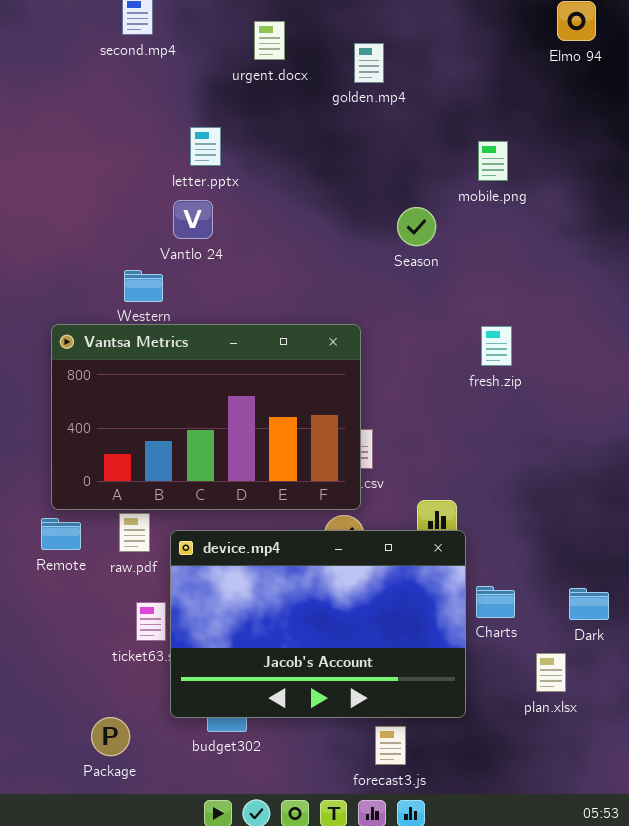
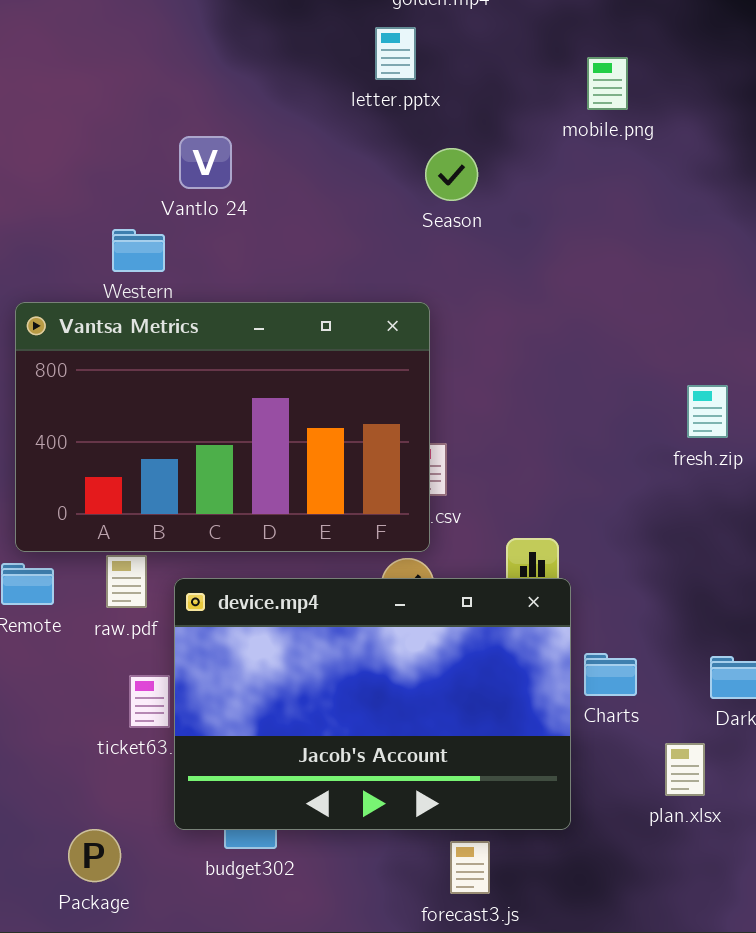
letter.pptx: [190,127,221,166] -> [375,27,416,80], moved
Season: [397,207,436,246] -> [425,148,478,201], moved
fresh.zip: [481,326,512,366] -> [687,385,728,438], moved

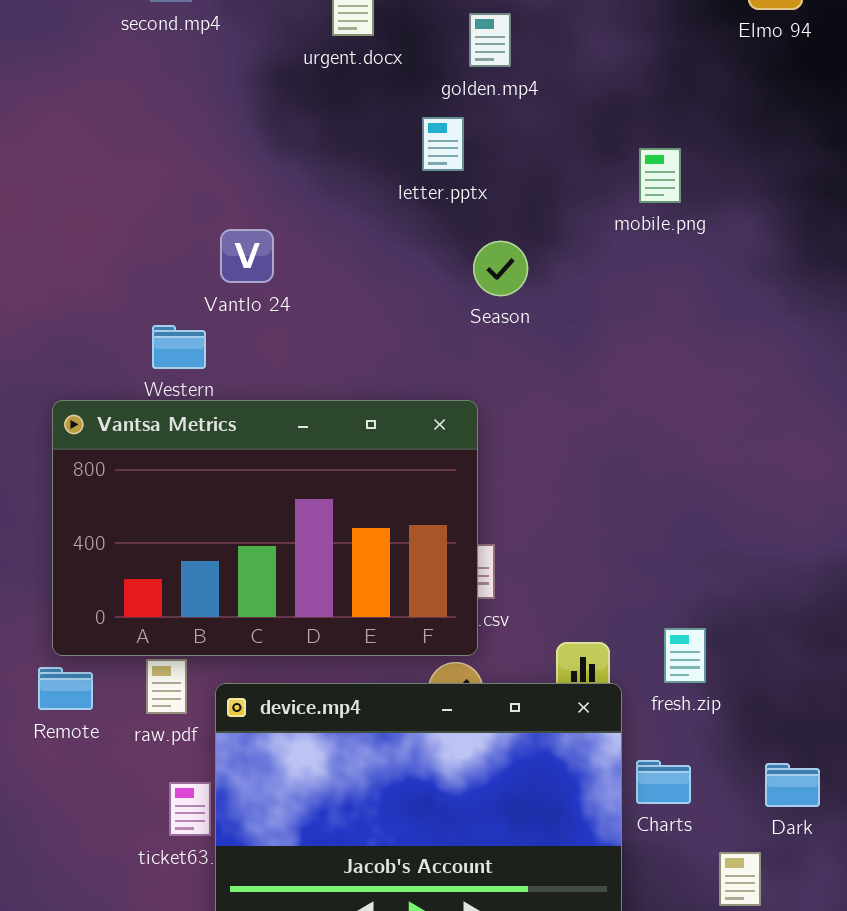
fresh.zip: [687,385,728,438] -> [664,628,706,683], moved

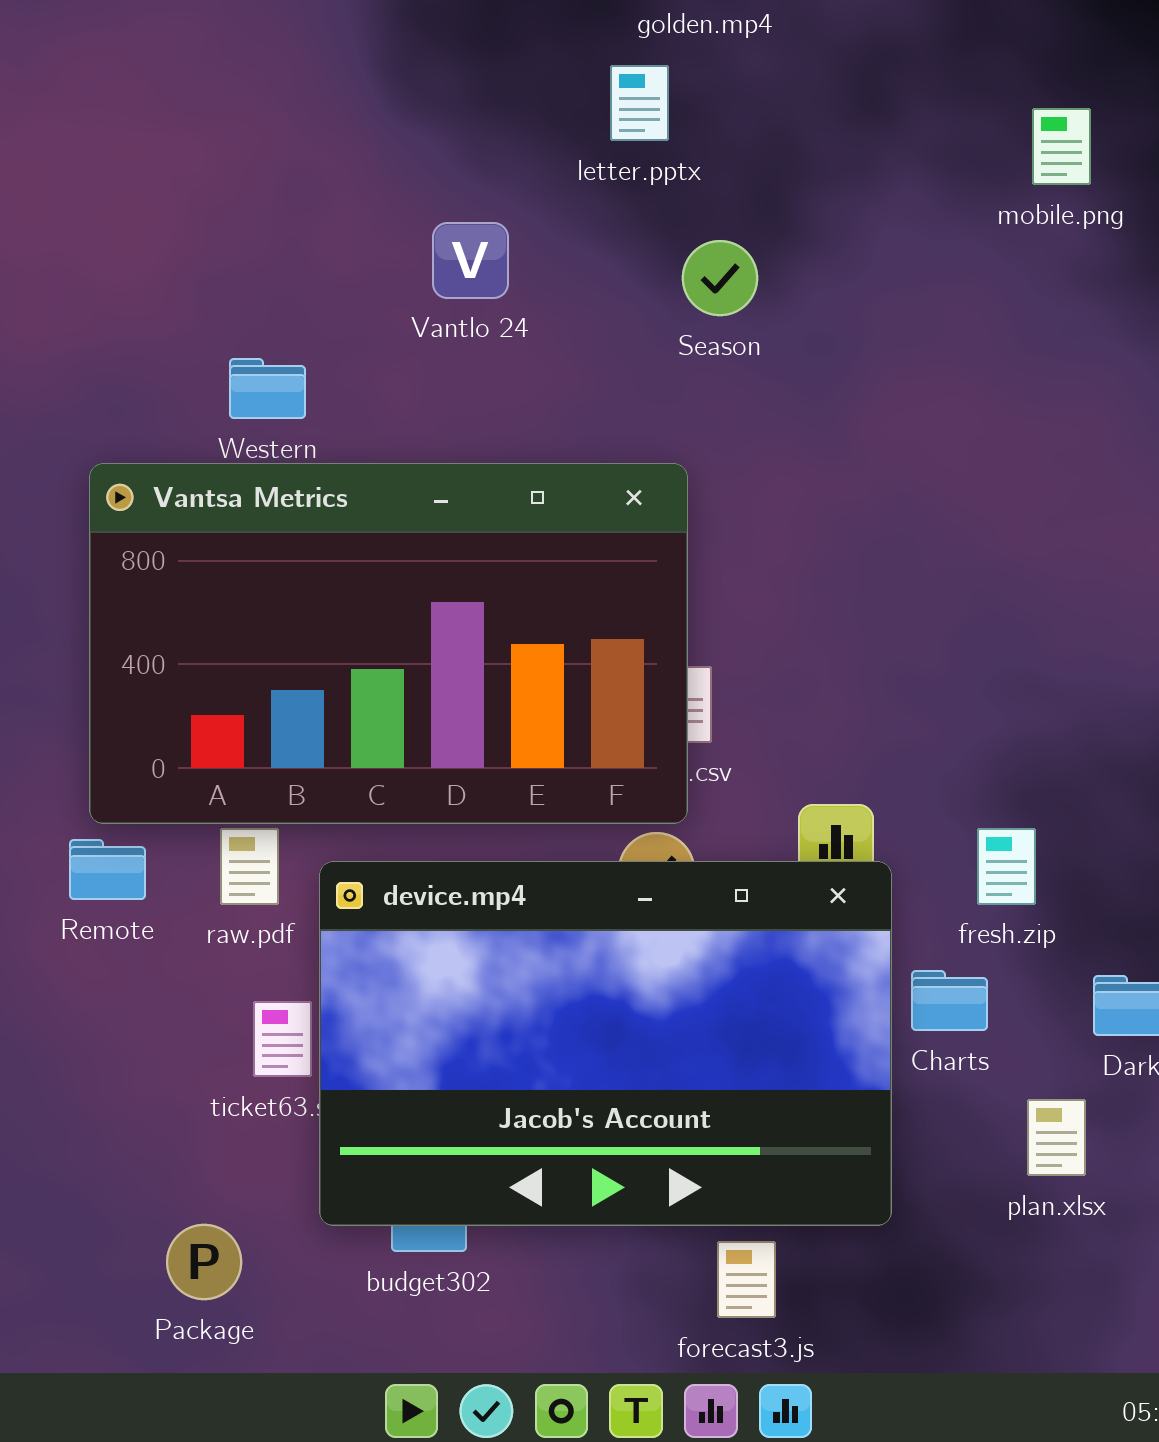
mobile.png: [639,148,681,203] -> [1032,108,1091,185], moved
Vantlo 24: [220,229,274,283] -> [432,222,509,299], moved
fresh.zip: [664,628,706,683] -> [977,828,1036,905], moved

